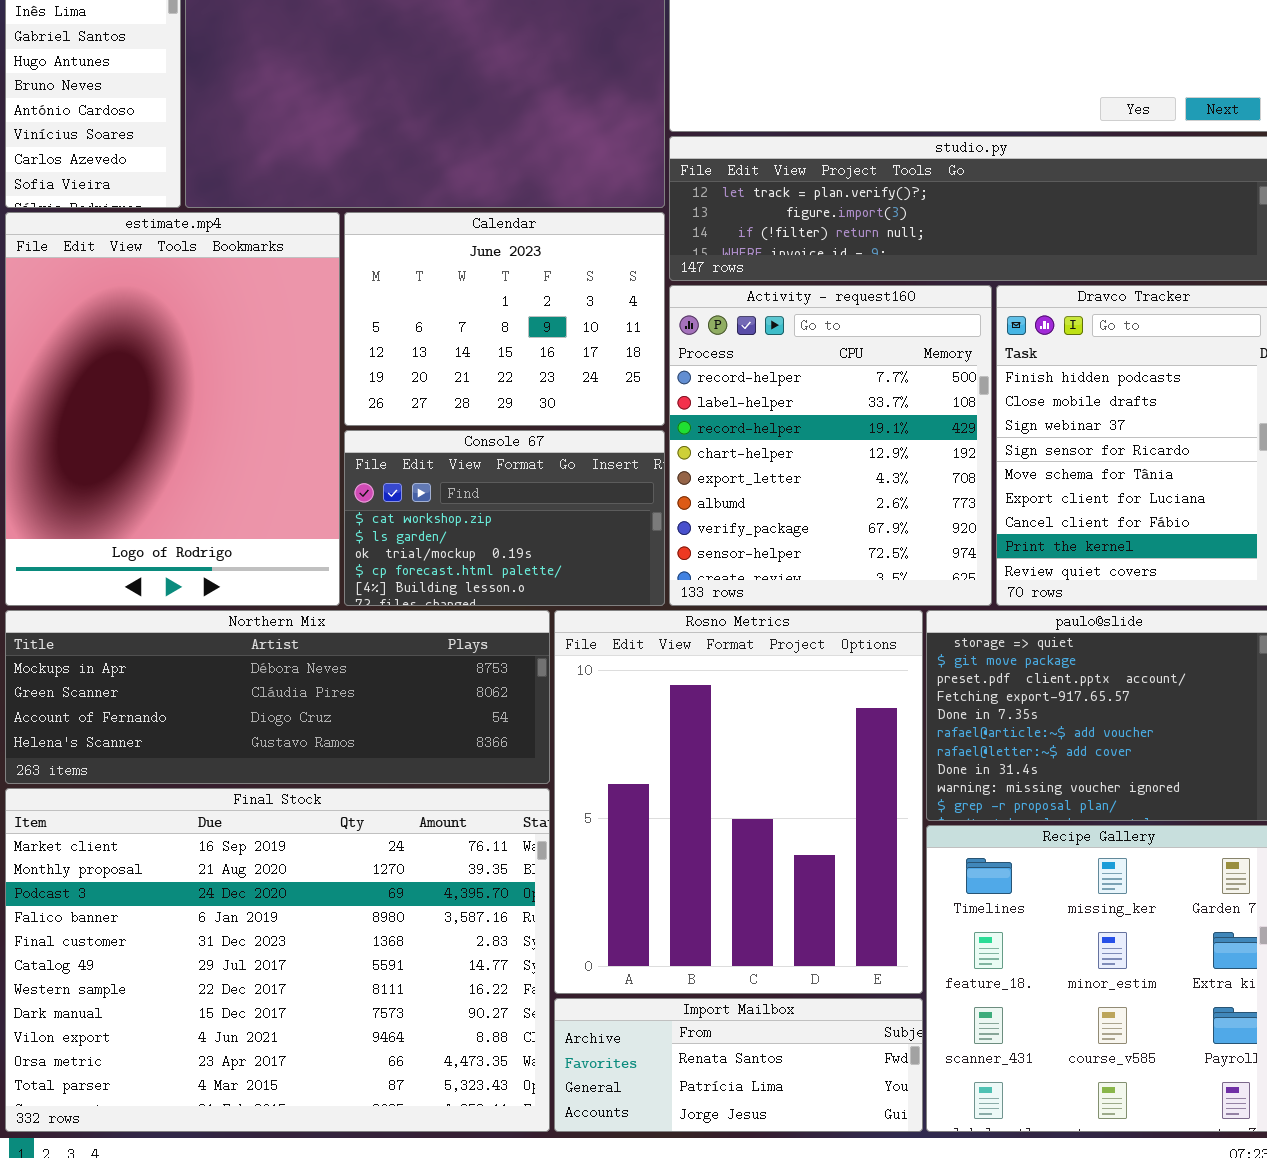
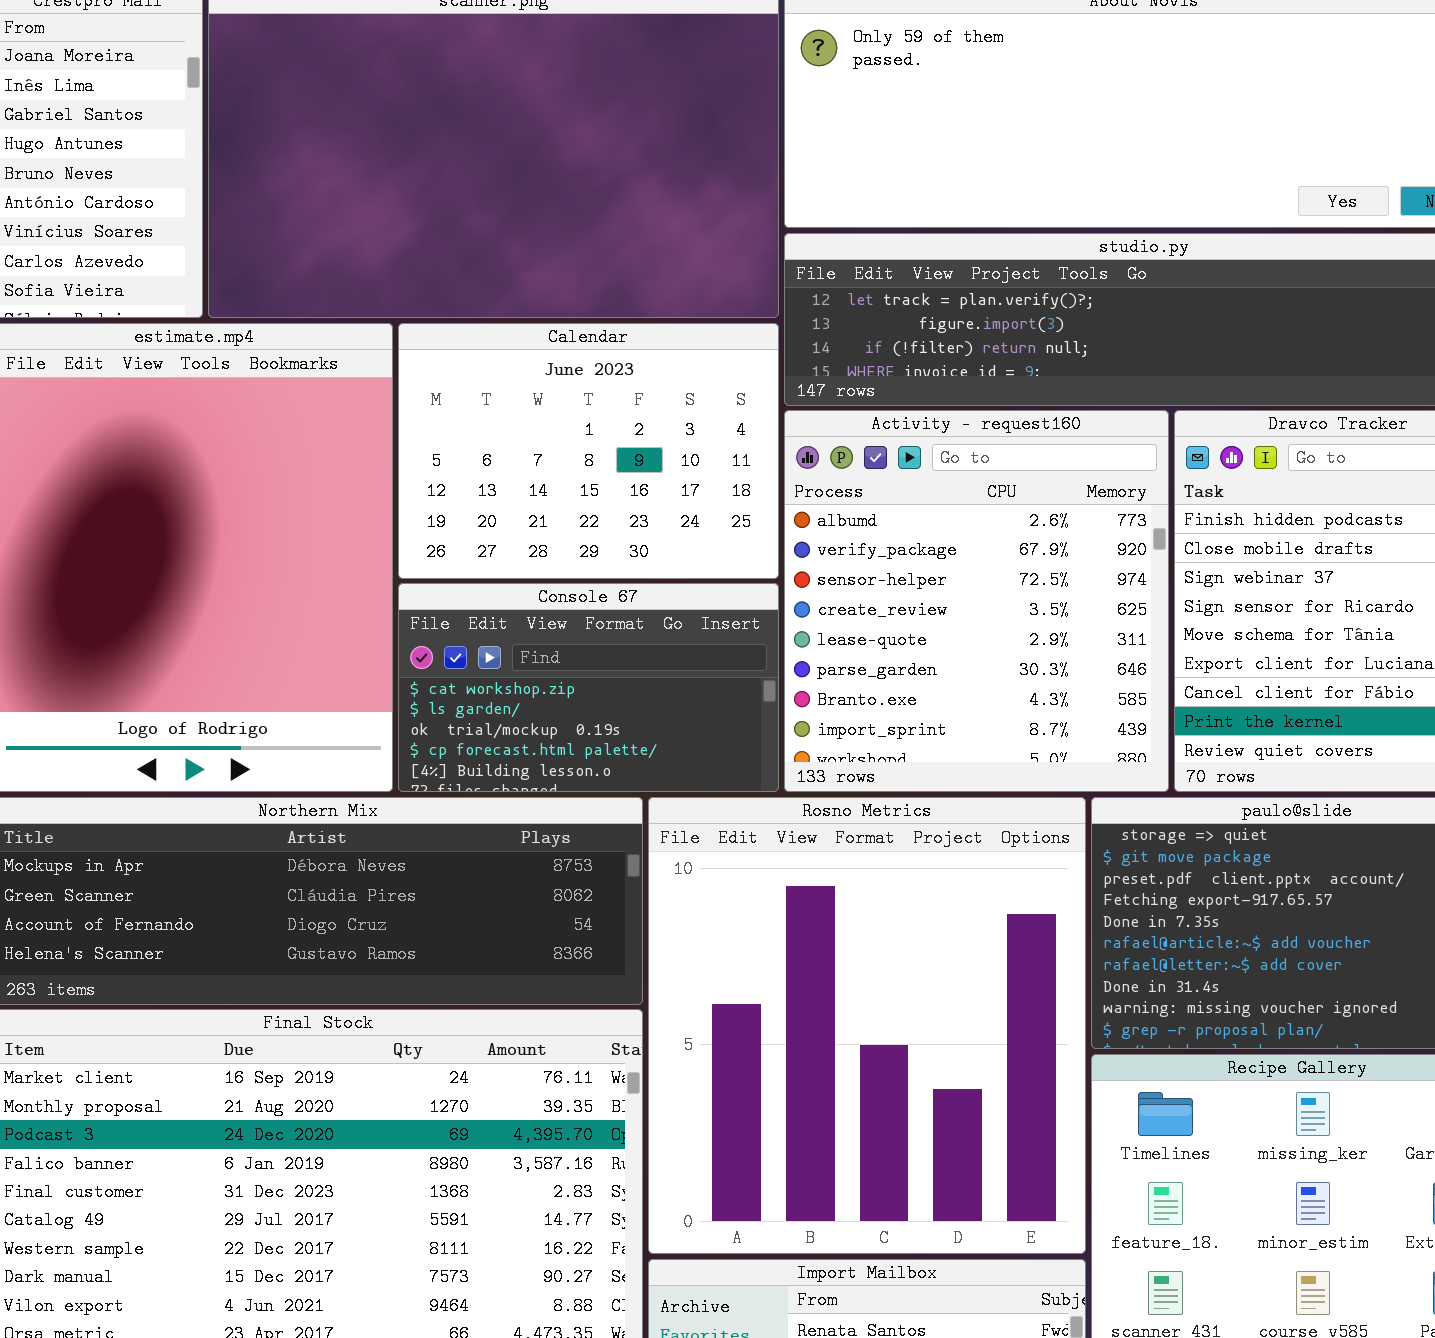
Activity - request160: [669,285,992,606] -> [784,410,1169,792], scrolled down 5 rows

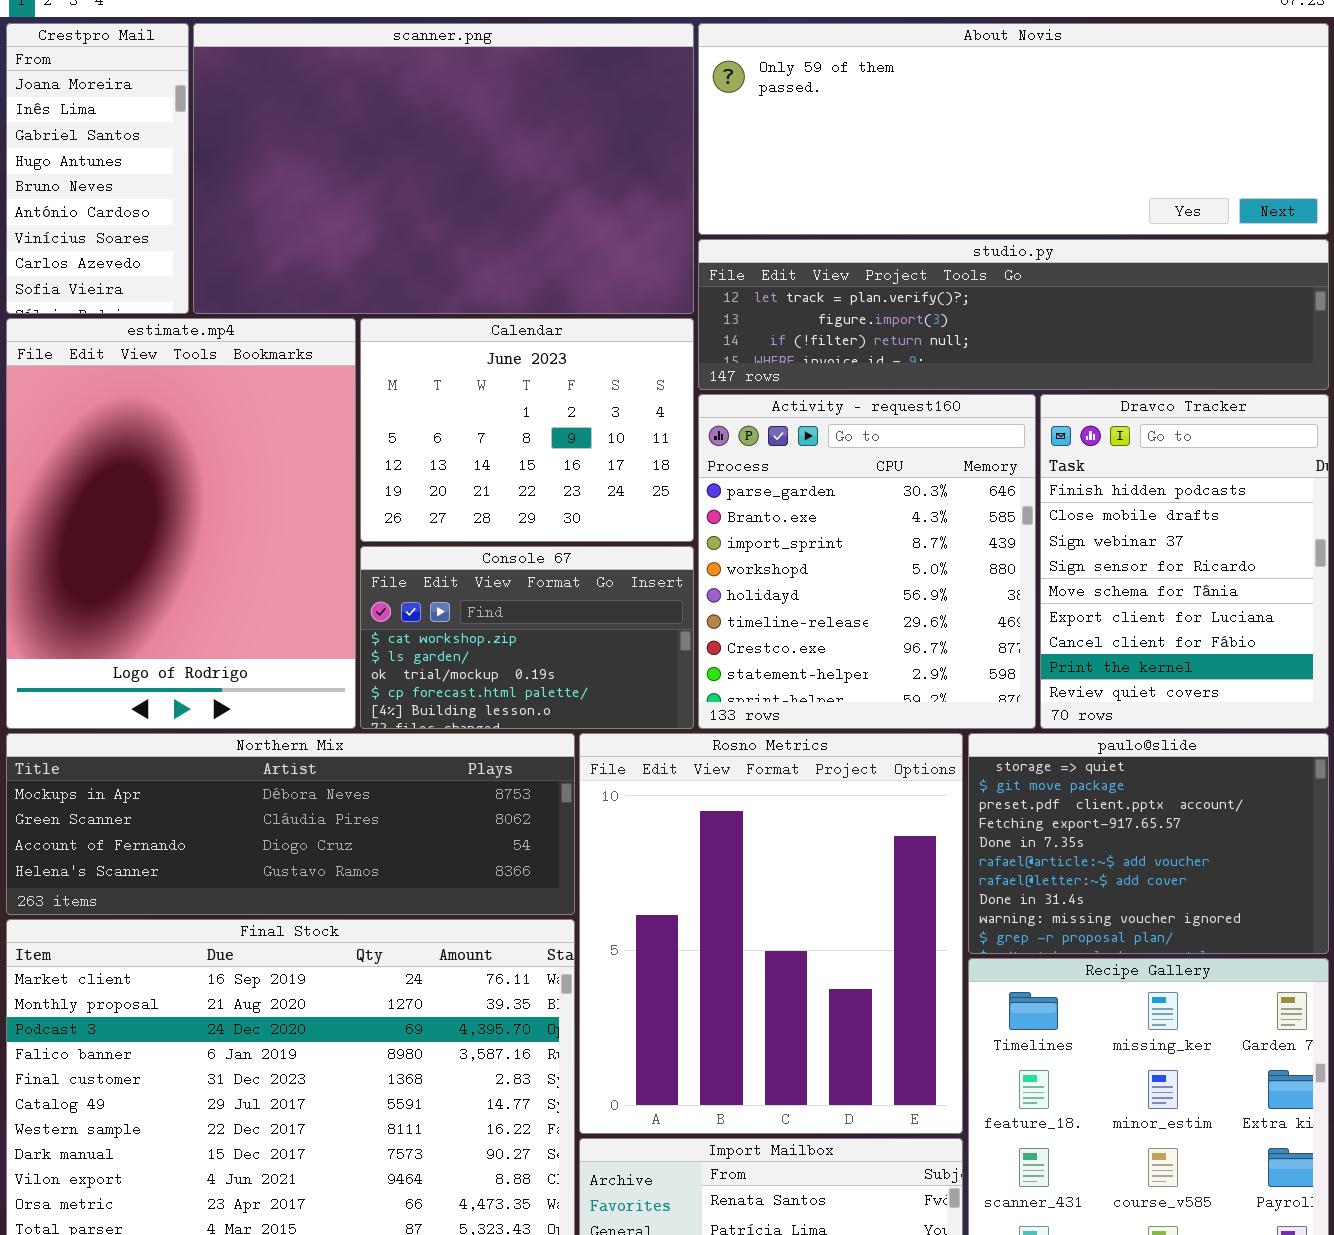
Activity - request160: [784,410,1169,792] -> [698,394,1036,729], scrolled down 5 rows

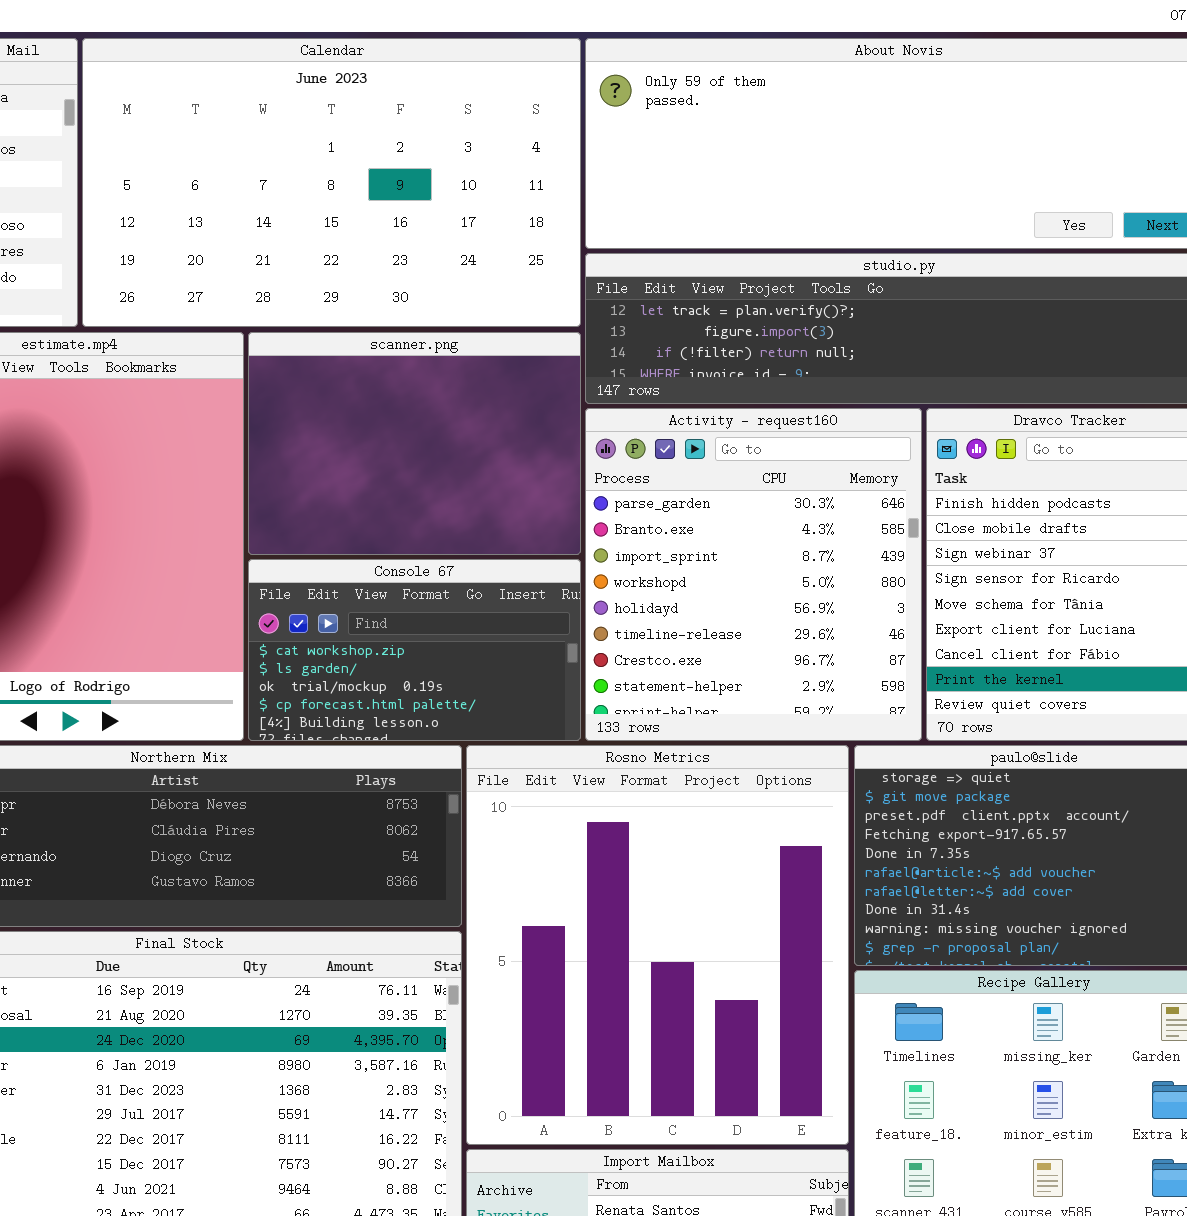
scanner.png: [193,23,694,314] -> [248,332,581,555], moved, resized
Calendar: [360,318,694,542] -> [82,38,581,327], moved, resized

